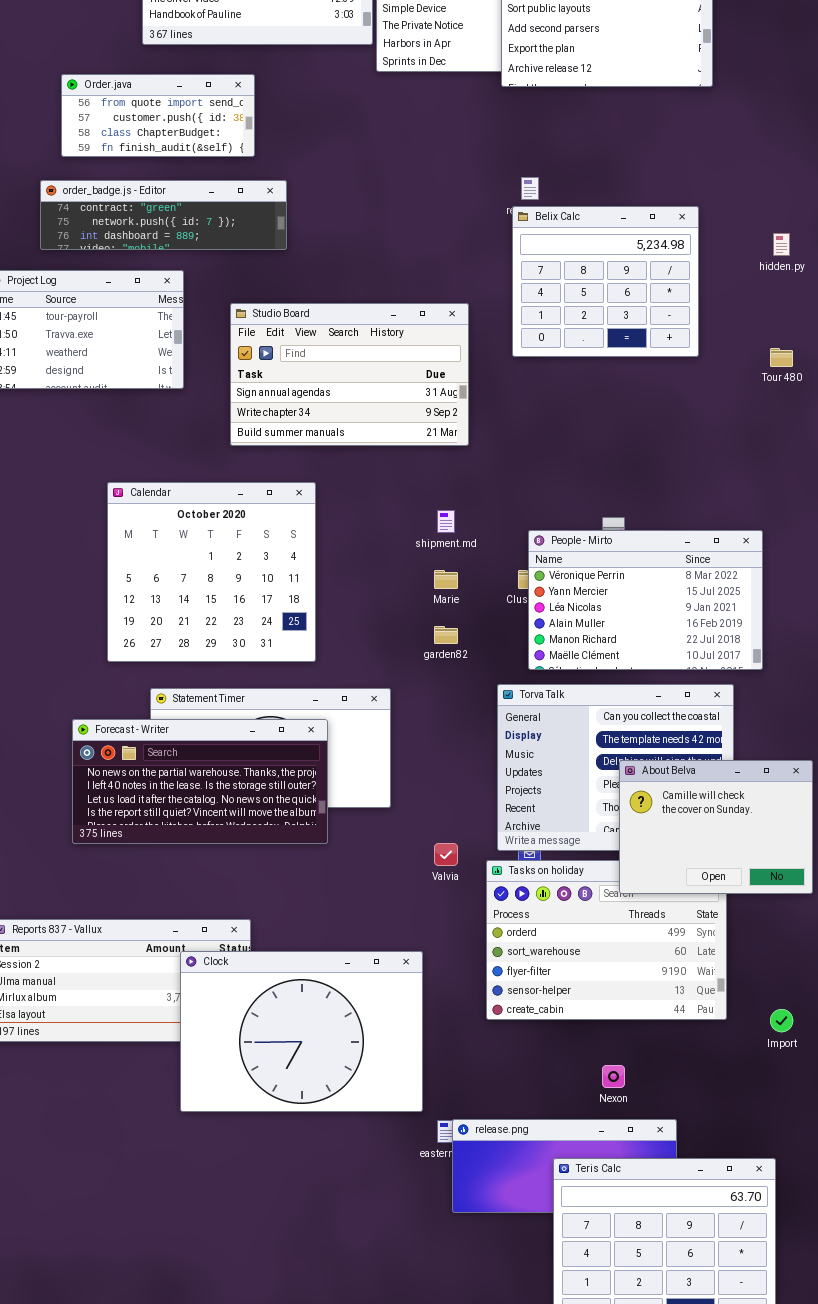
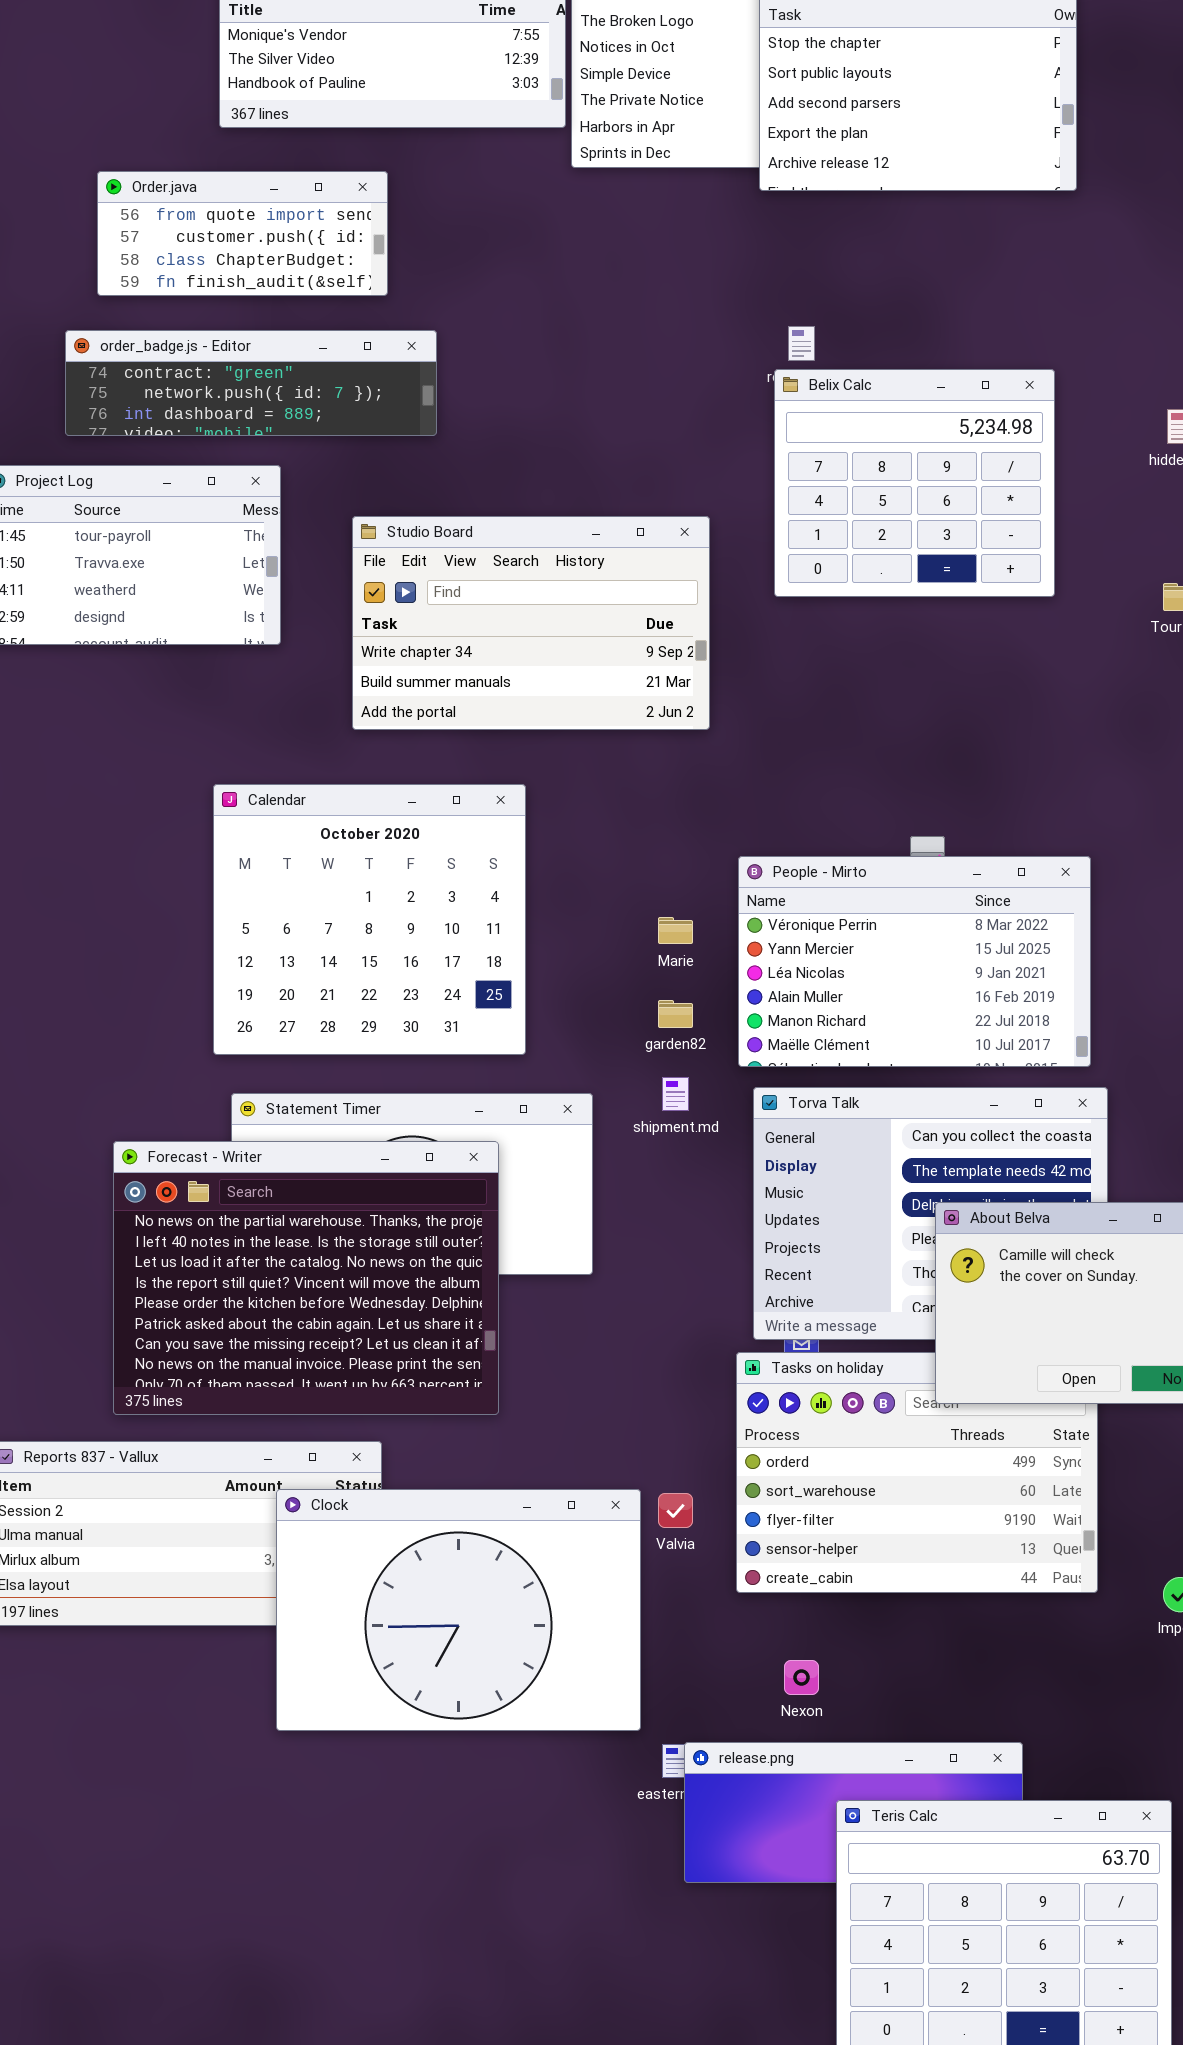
Studio Board: [230,303,469,446] -> [352,516,710,730], scrolled down 1 row
Calendar: [107,482,316,662] -> [213,784,526,1055], moved
shipment.md: [437,510,455,533] -> [662,1077,689,1111], moved
People - Mirto: [528,530,763,670] -> [738,856,1091,1067], moved
Forecast - Writer: [72,719,328,844] -> [113,1141,499,1415], resized
Valvia: [434,843,458,866] -> [658,1493,693,1528], moved
Nexon: [602,1065,625,1088] -> [784,1660,819,1695], moved

